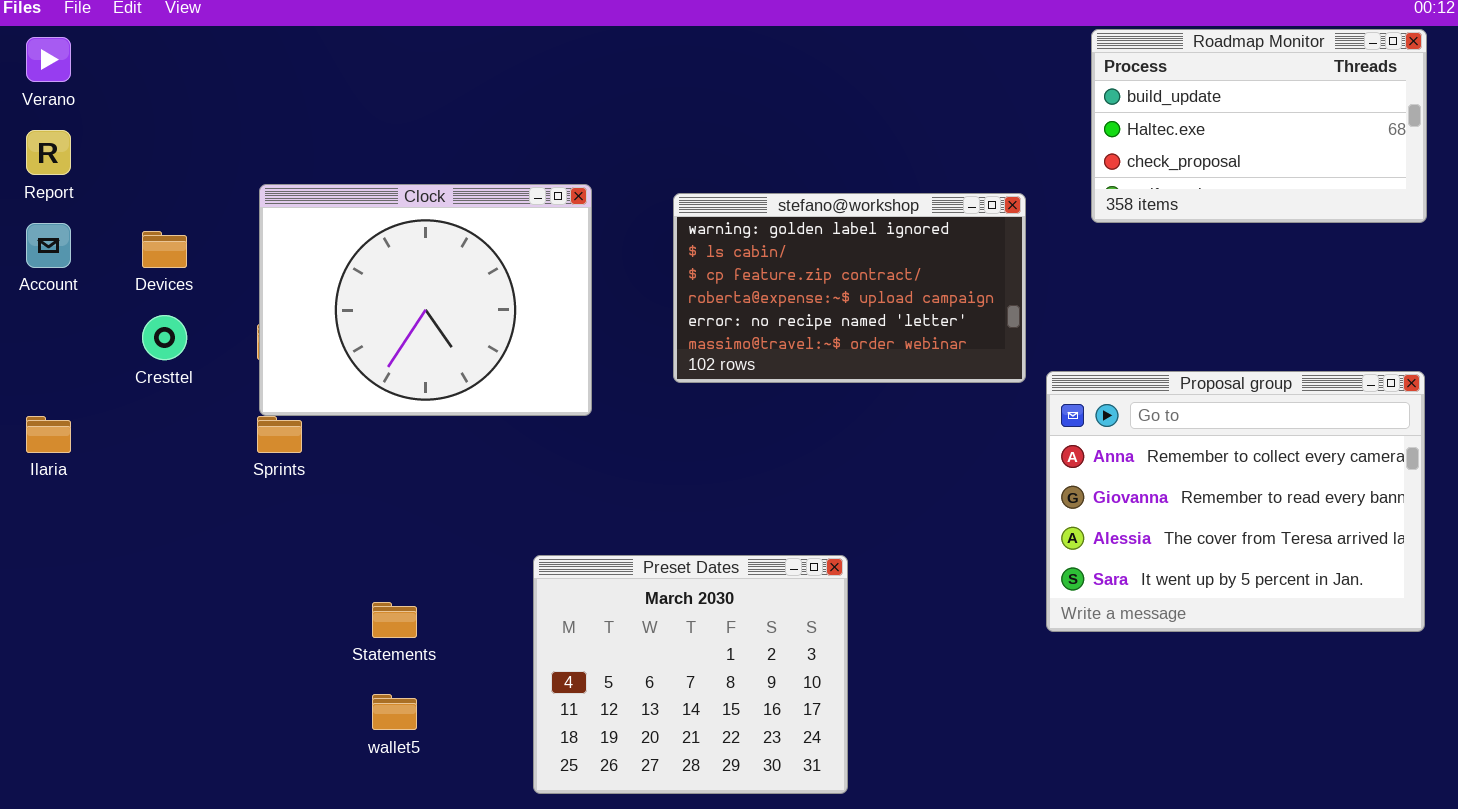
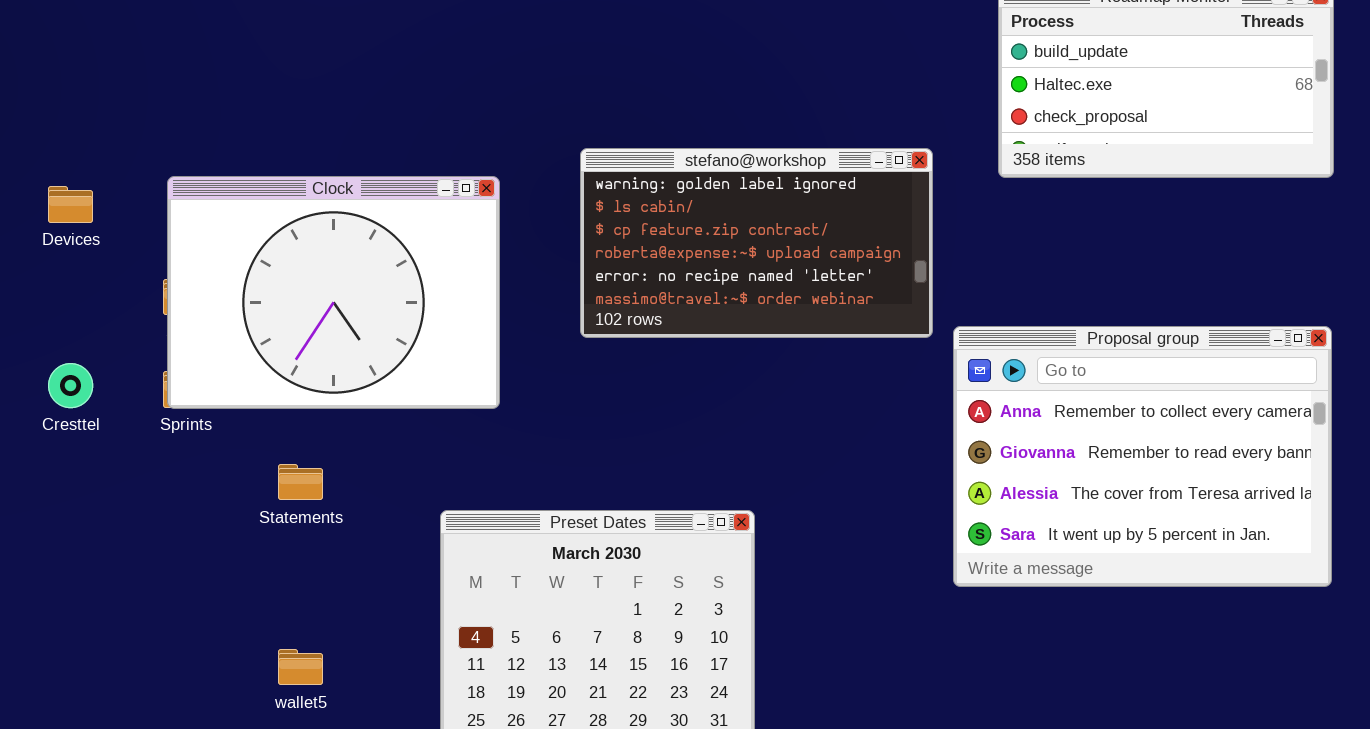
Clock: [259,184,592,416] -> [167,176,500,409], moved
Cresttel: [142,315,187,360] -> [48,363,93,408], moved
Statements: [372,602,417,638] -> [278,464,323,500], moved

